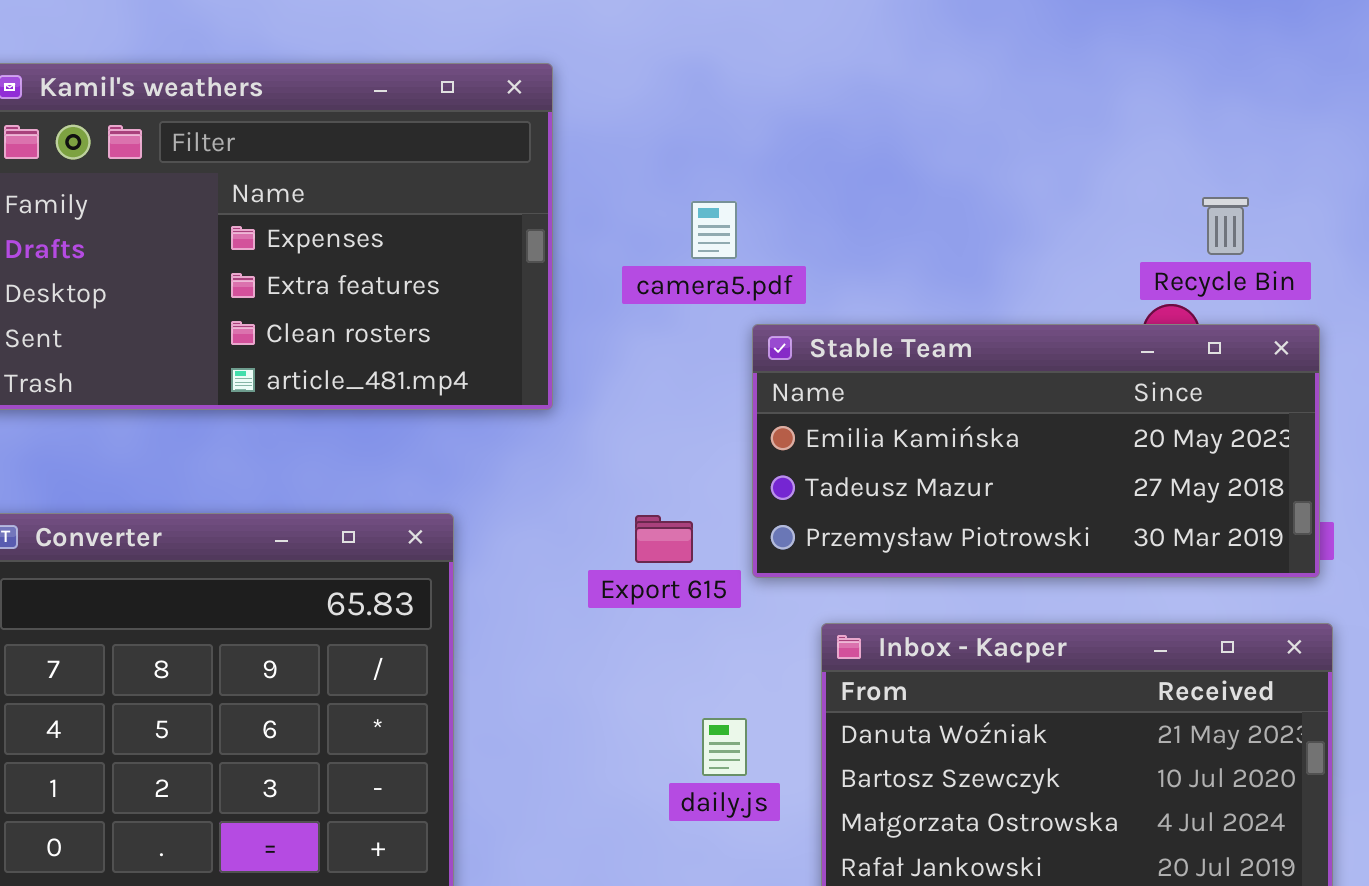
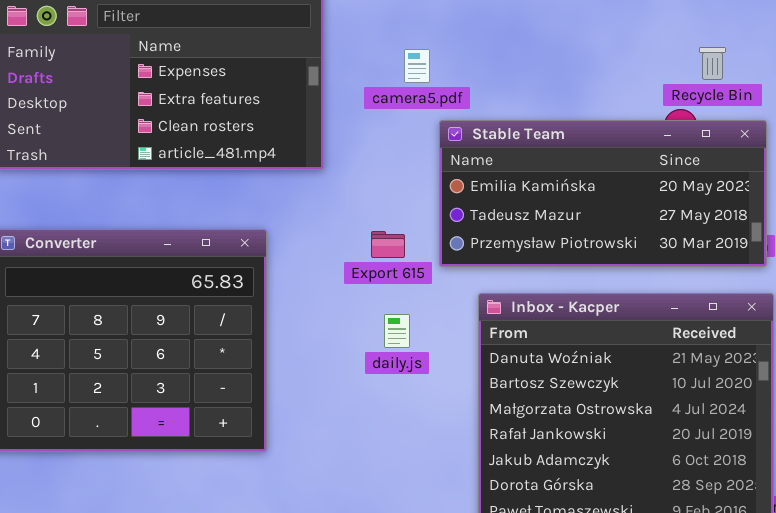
daily.js: [702,718,747,776] -> [384,314,410,348], moved

